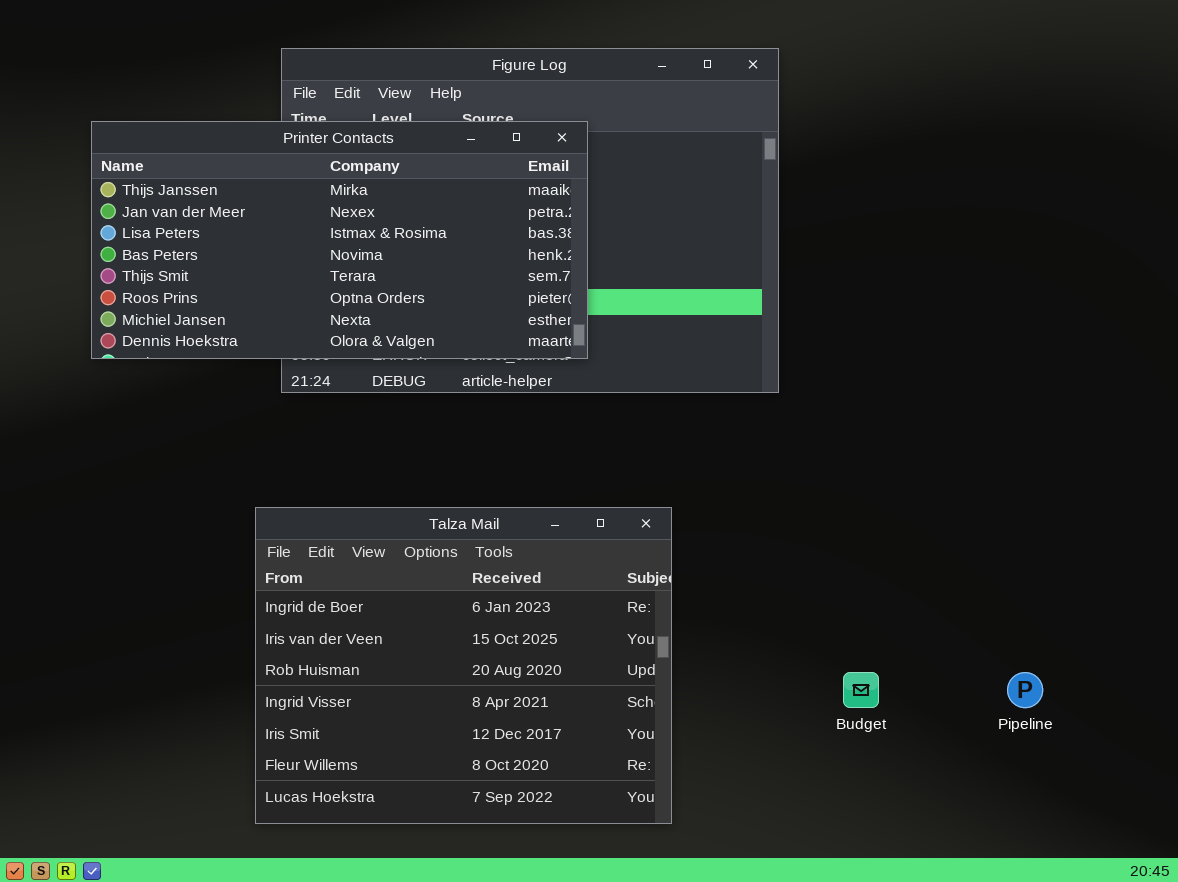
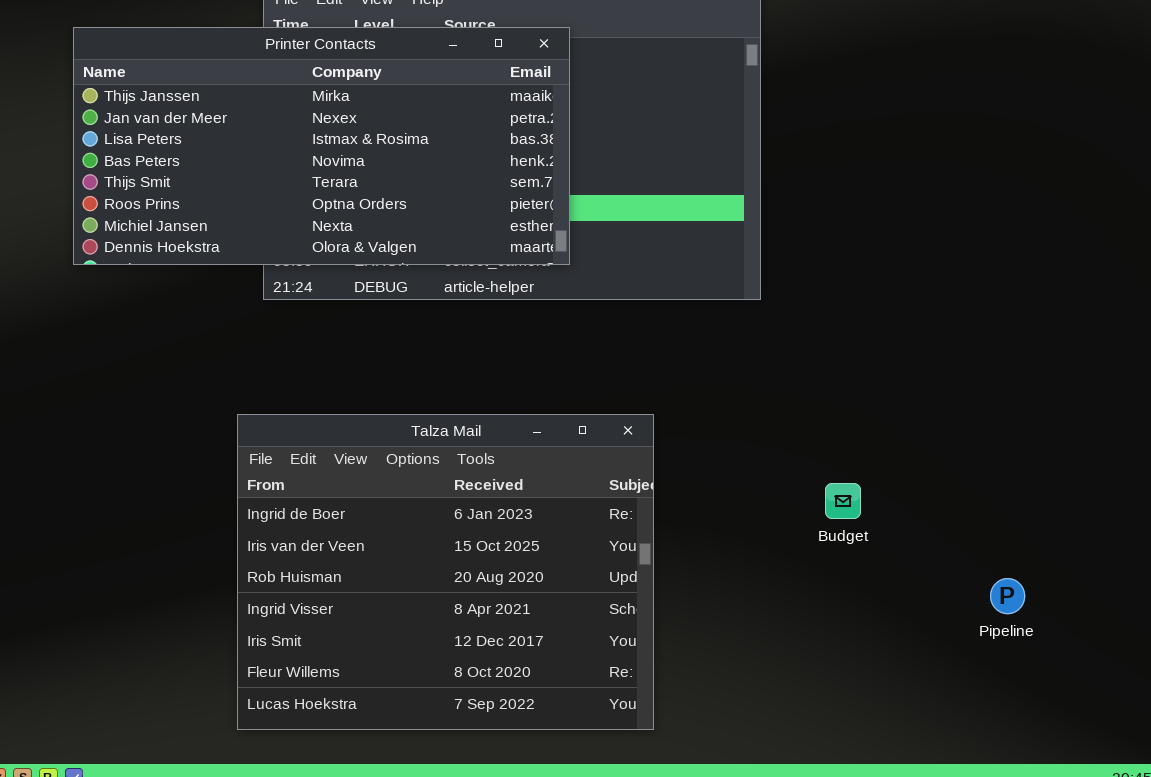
Budget: [843,672,879,708] -> [825,483,861,519], moved

